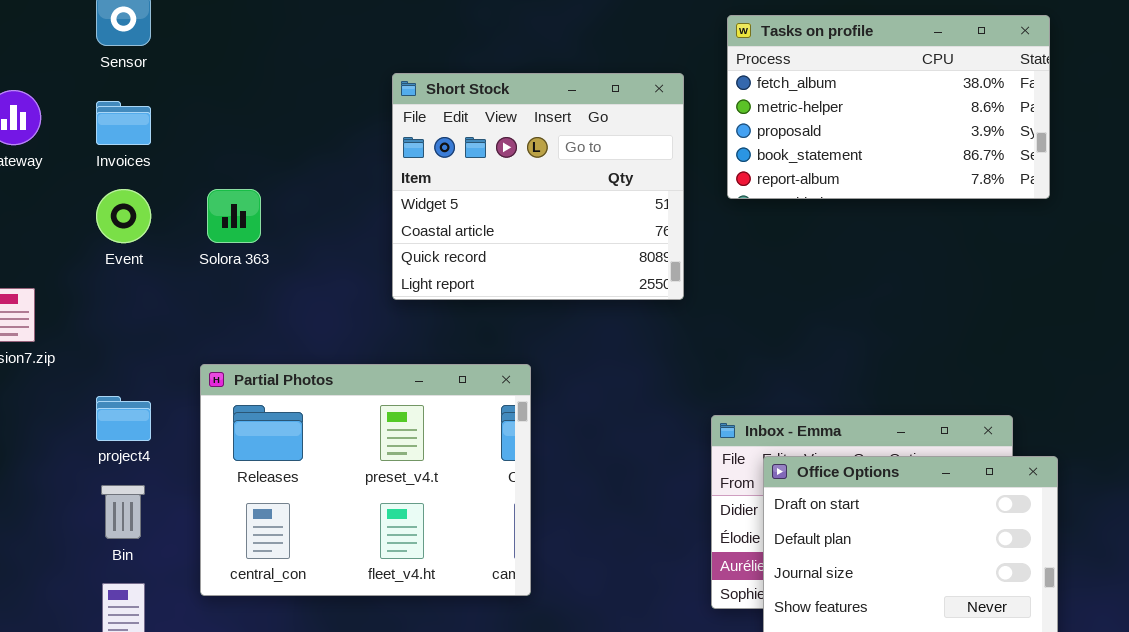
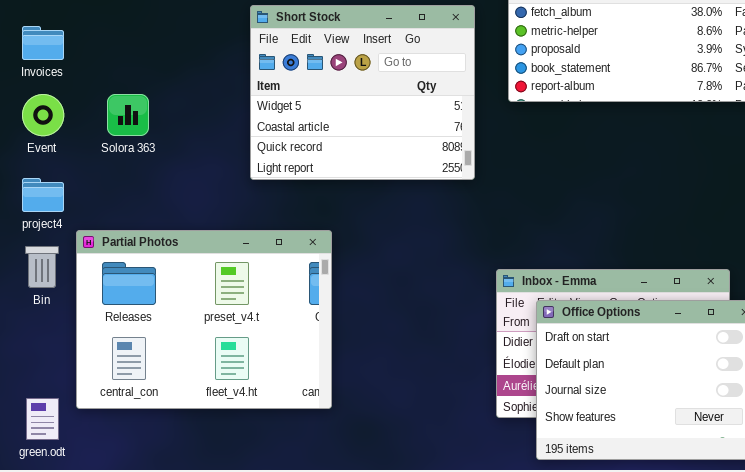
Partial Photos: [200,364,531,596] -> [76,230,332,409], moved
project4: [96,396,151,441] -> [22,178,64,212], moved
Bin: [101,485,145,539] -> [25,246,59,288], moved

